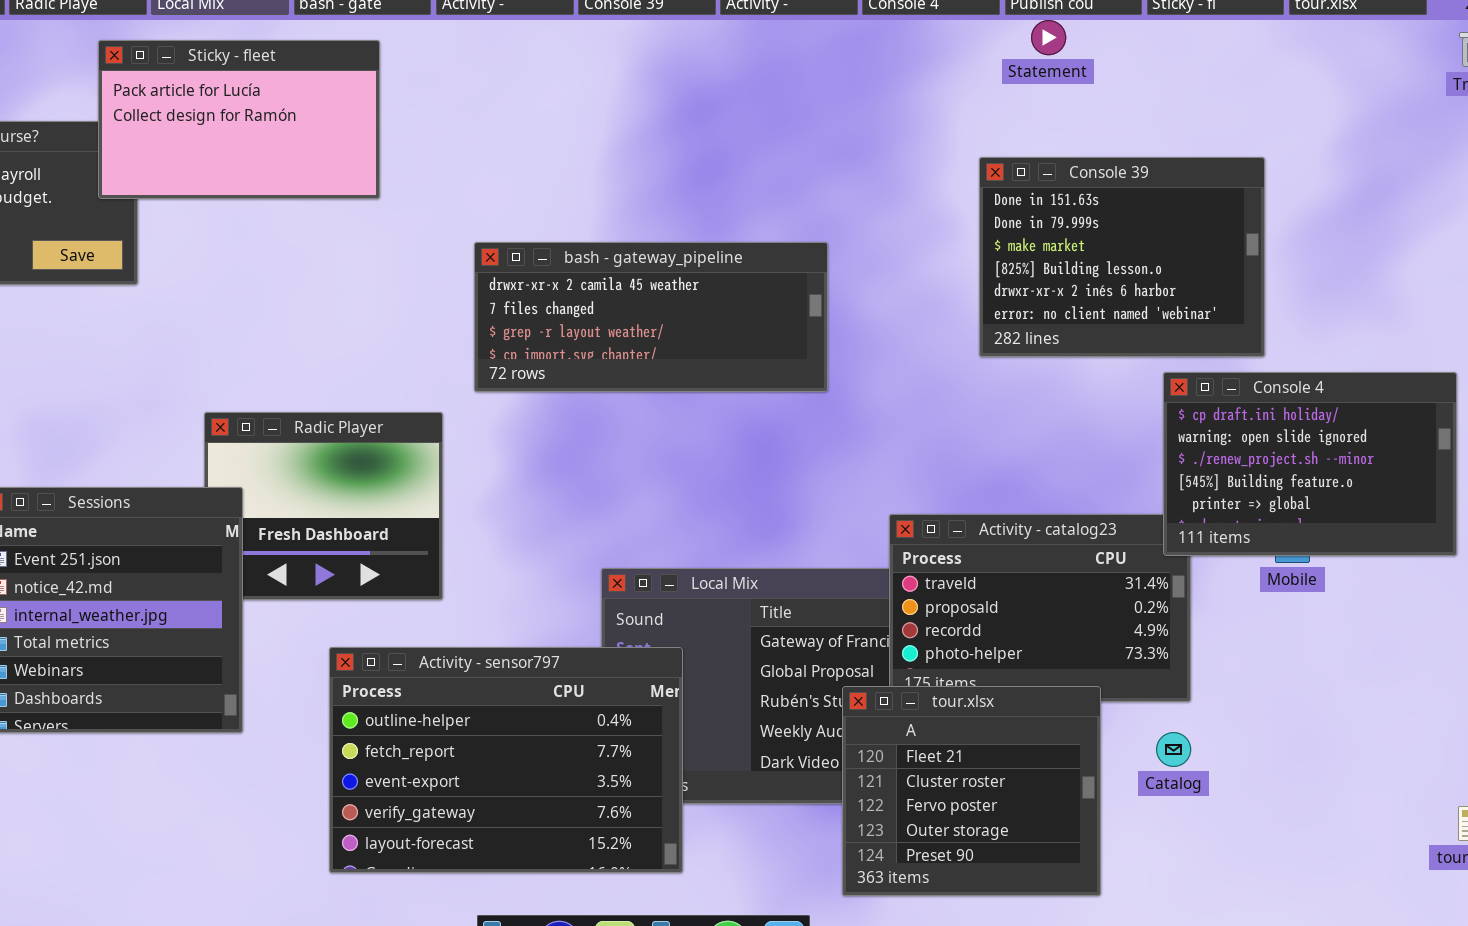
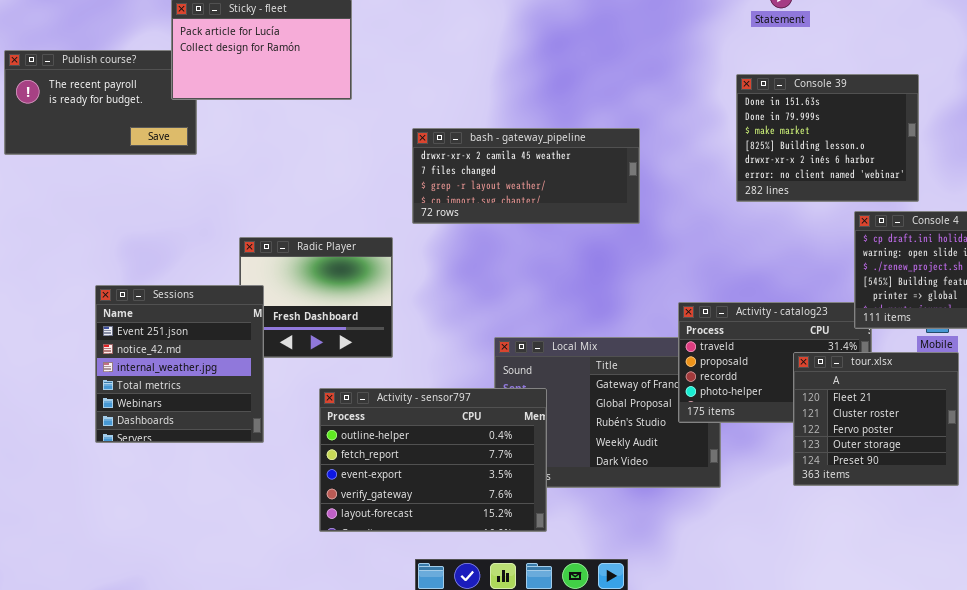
tour.xlsx: [842,686,1101,896] -> [793,352,959,486], moved

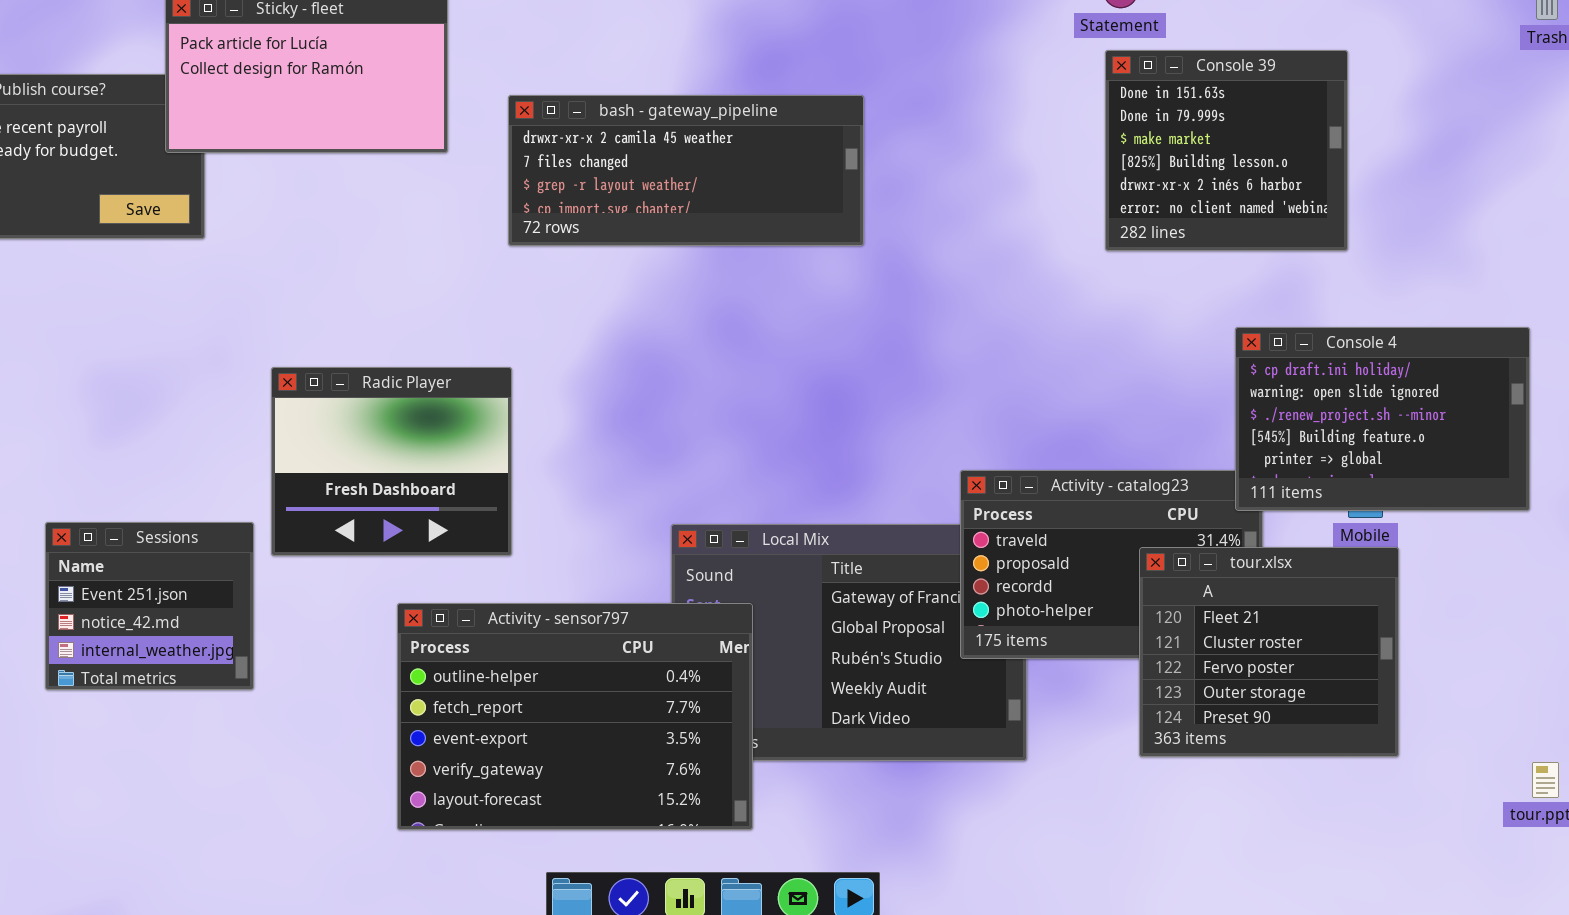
Console 39: [736,74,919,202] -> [1105,50,1348,251], moved, resized
bash - gateway_pipeline: [412,128,640,224] -> [508,95,864,246], moved
Sessions: [95,285,264,443] -> [45,522,254,690], resized

